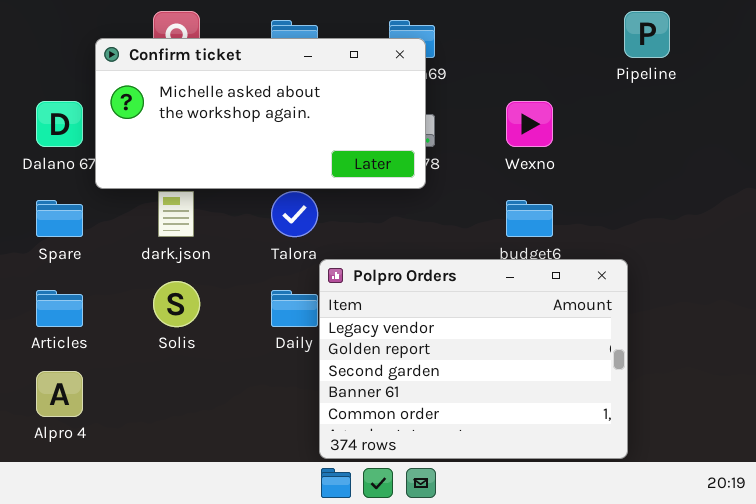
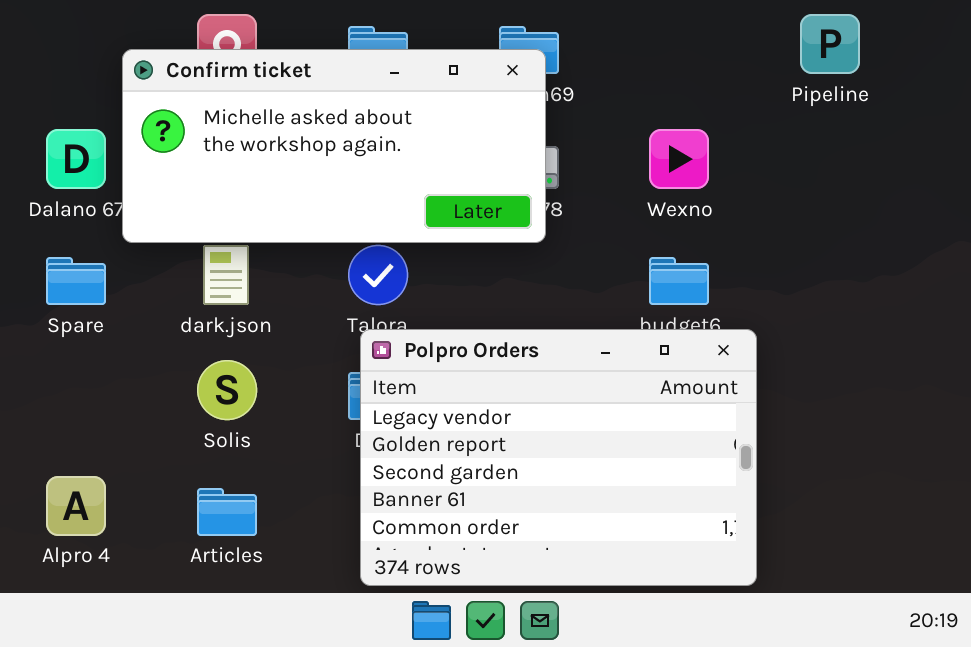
Polpro Orders: [319,259,628,459] -> [360,329,757,586], moved
Articles: [36,290,83,327] -> [197,488,257,536], moved

